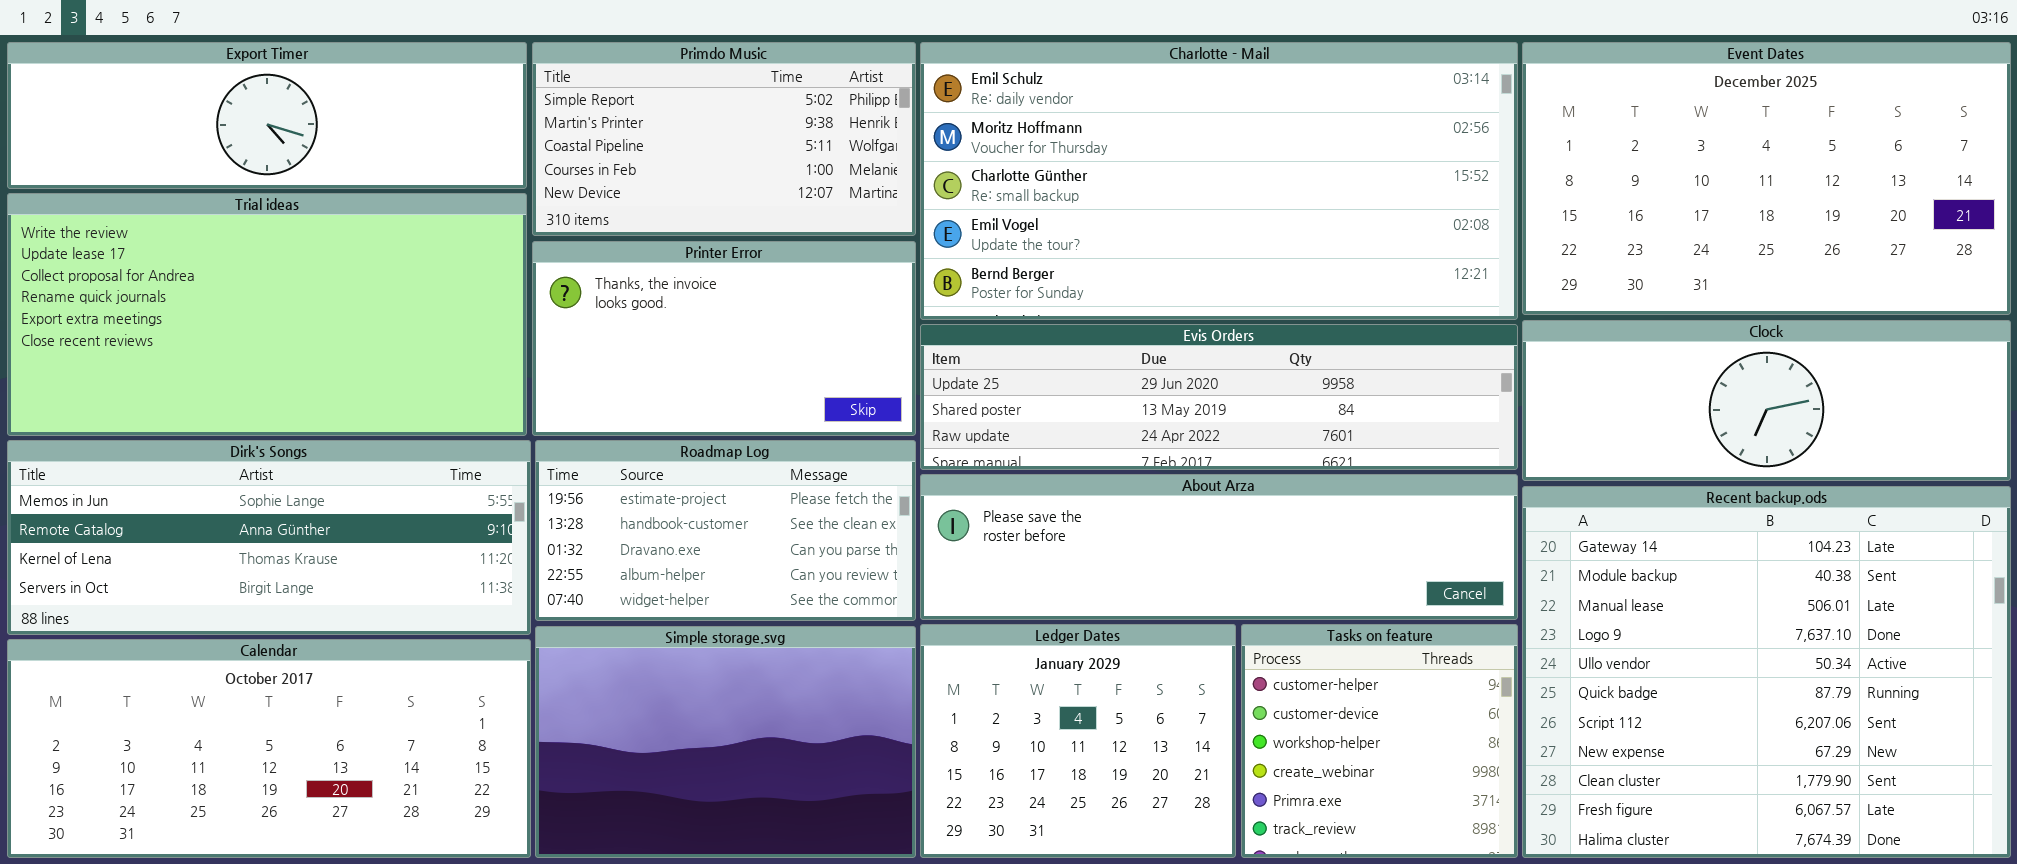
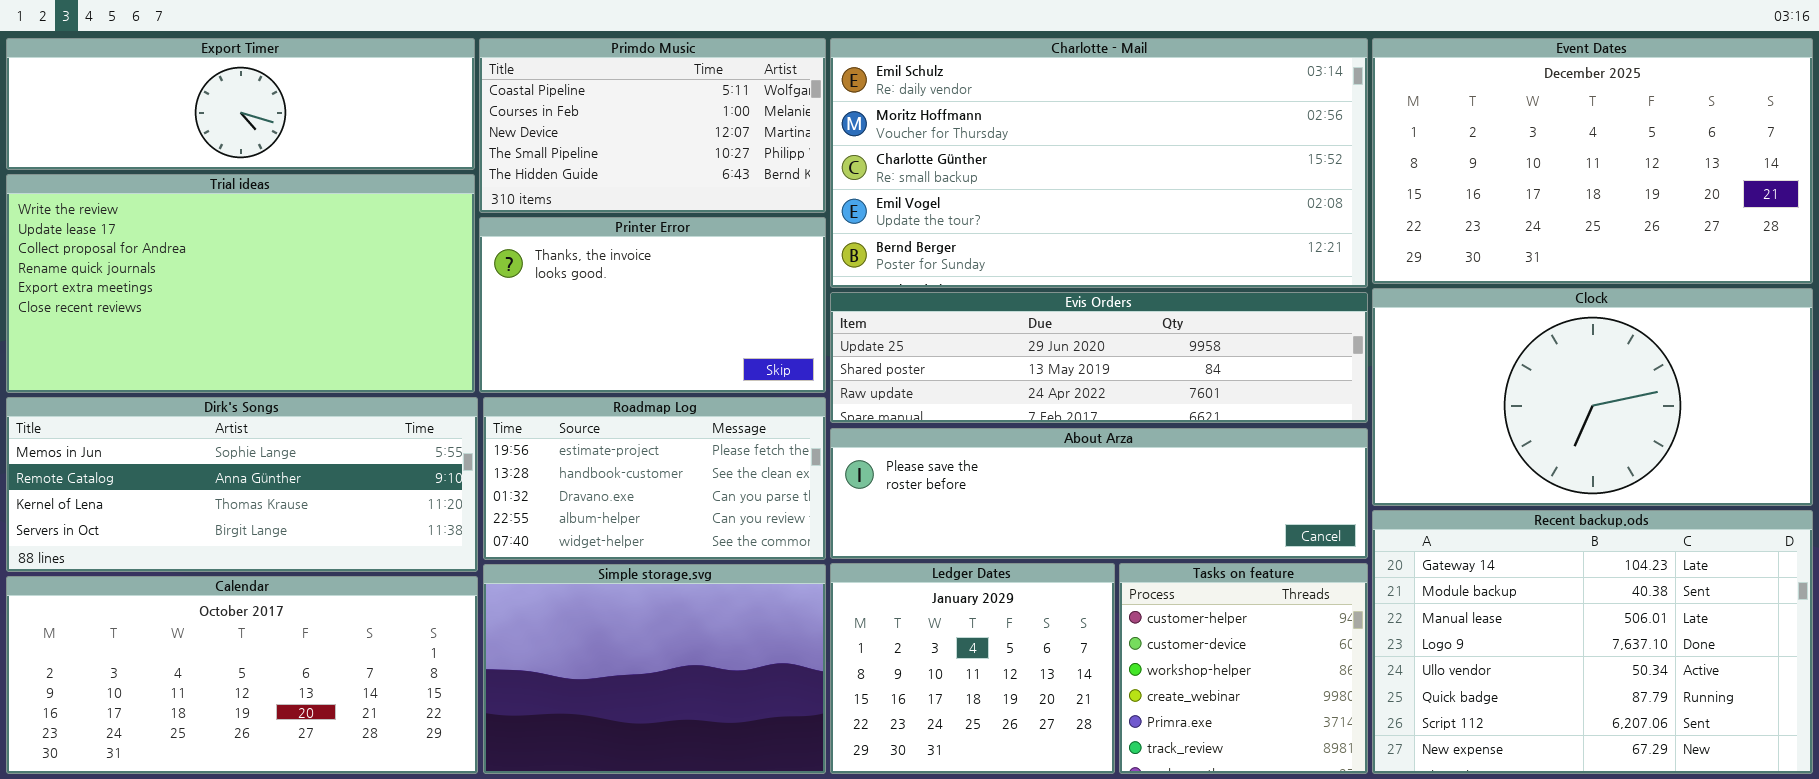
Primdo Music: [532,42,916,236] -> [479,38,826,213], scrolled down 2 rows
Clock: [1522,320,2011,481] -> [1372,288,1813,506], resized
Recent backup.ods: [1522,486,2011,858] -> [1372,510,1813,774], resized

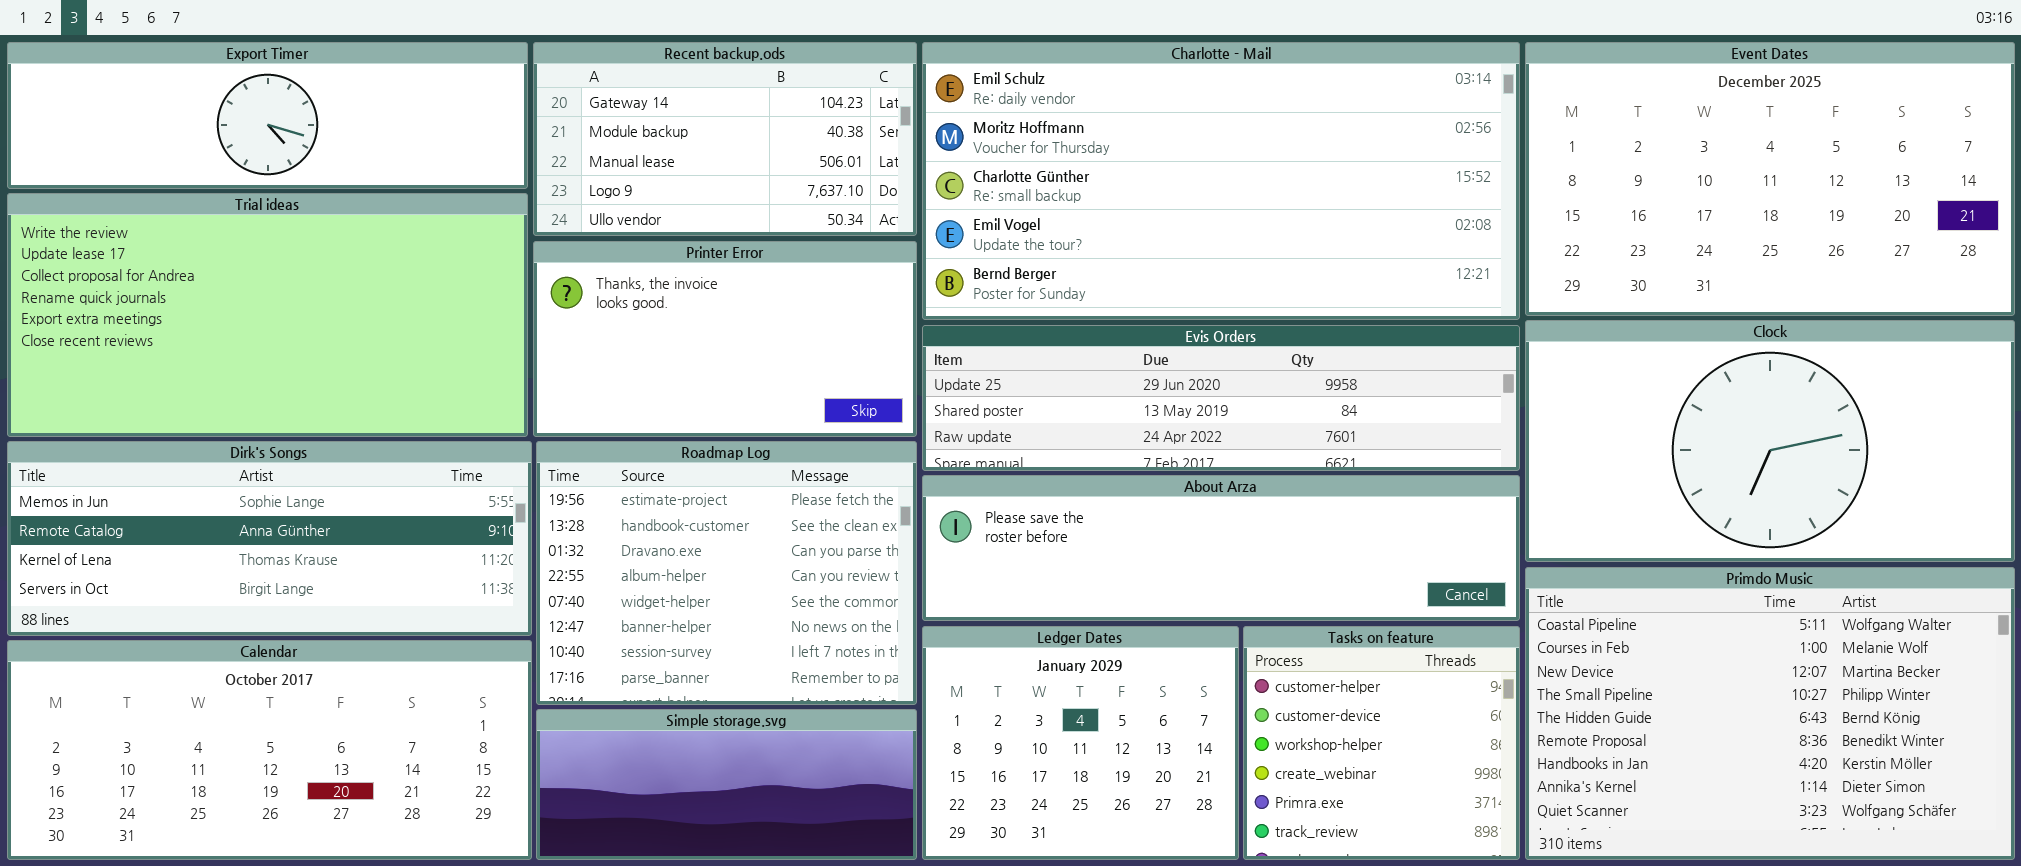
Primdo Music: [479,38,826,213] -> [1525,567,2015,860], moved, resized
Roadmap Log: [483,397,826,560] -> [536,441,917,705], resized
Recent backup.ods: [1372,510,1813,774] -> [533,42,917,236], moved, resized
Simple storage.svg: [483,564,826,774] -> [536,709,917,860], resized

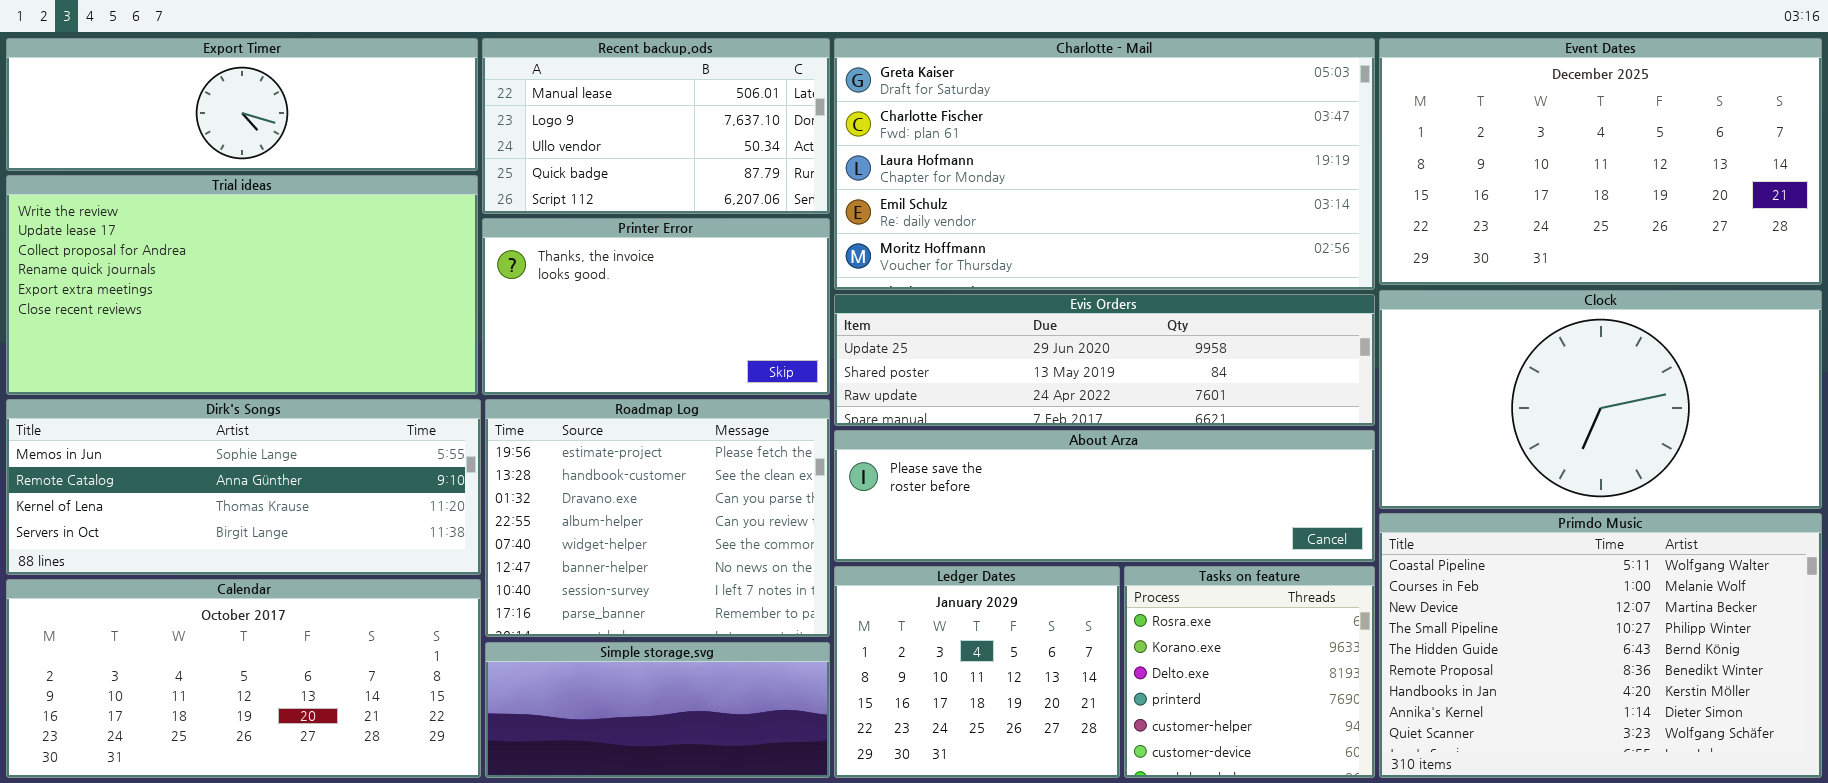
Recent backup.ods: [533,42,917,236] -> [482,38,830,214], scrolled down 2 rows
Charlotte - Mail: [922,42,1520,320] -> [834,38,1375,290], scrolled up 3 rows
Tasks on feature: [1243,626,1520,860] -> [1124,566,1375,778], scrolled up 4 rows

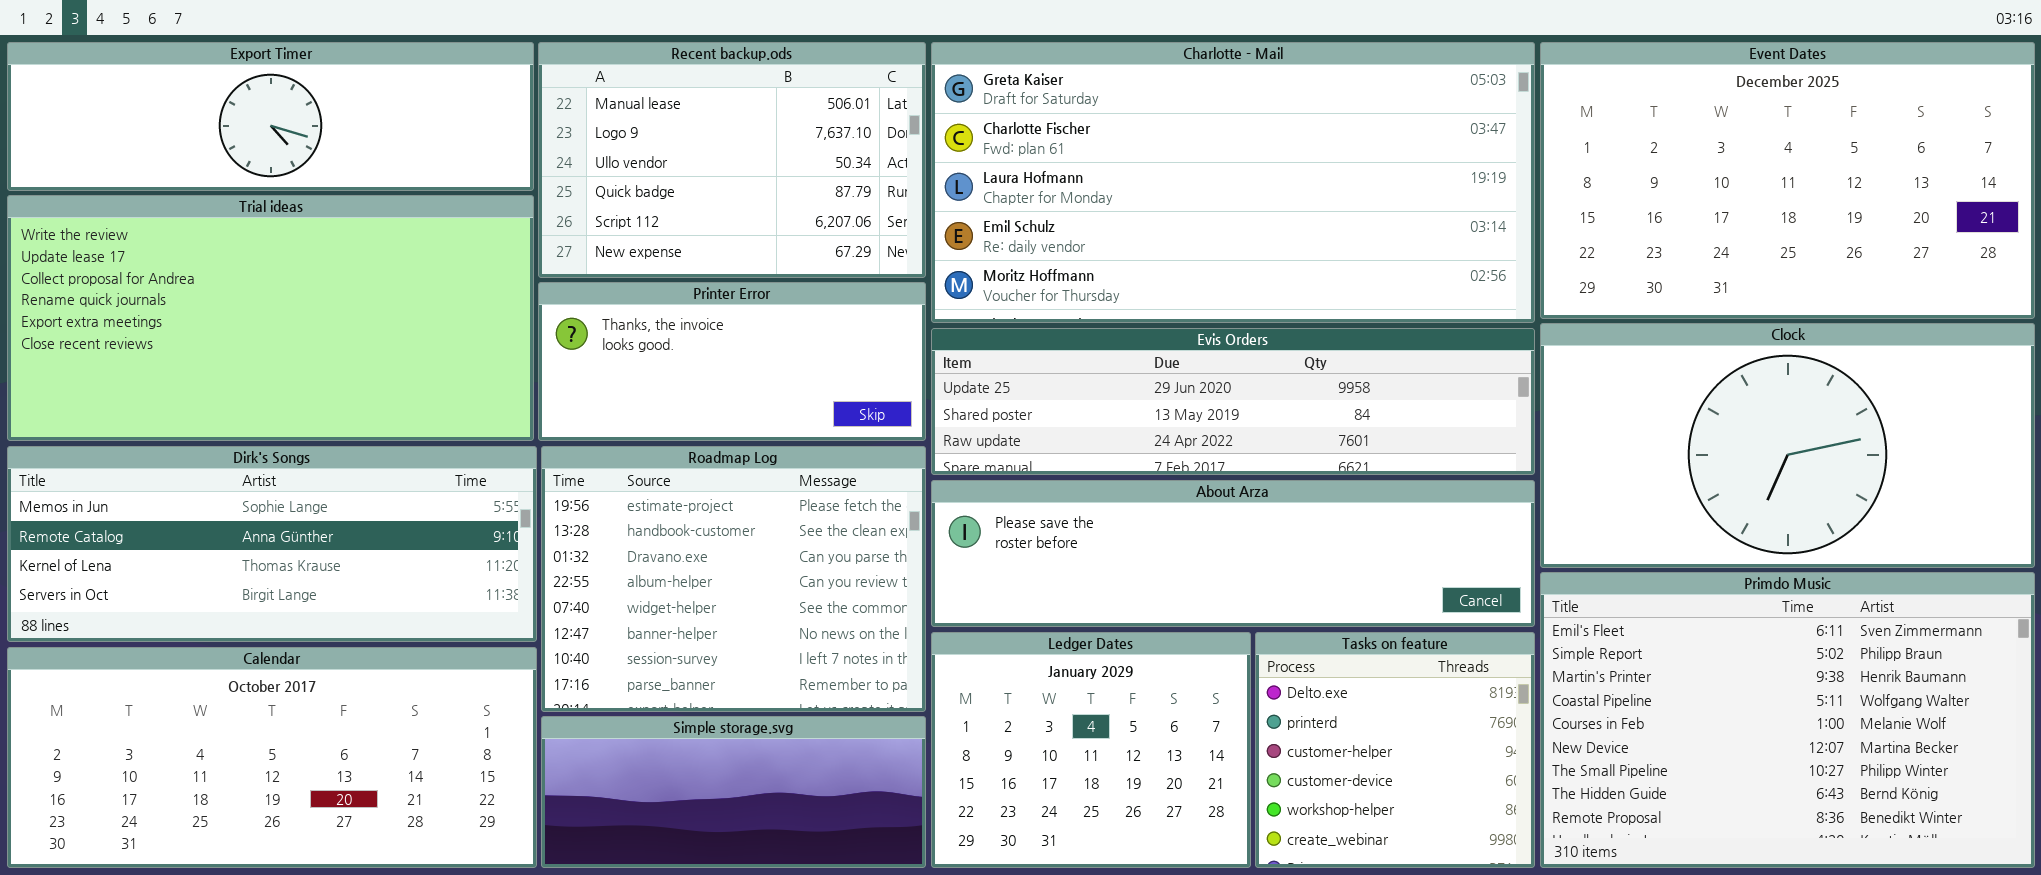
Recent backup.ods: [482,38,830,214] -> [538,42,926,278], resized
Printer Error: [482,218,830,395] -> [538,282,926,441], resized
Primdo Music: [1379,513,1822,778] -> [1540,572,2035,868], scrolled up 3 rows
Tasks on feature: [1124,566,1375,778] -> [1255,632,1535,868], scrolled down 2 rows

